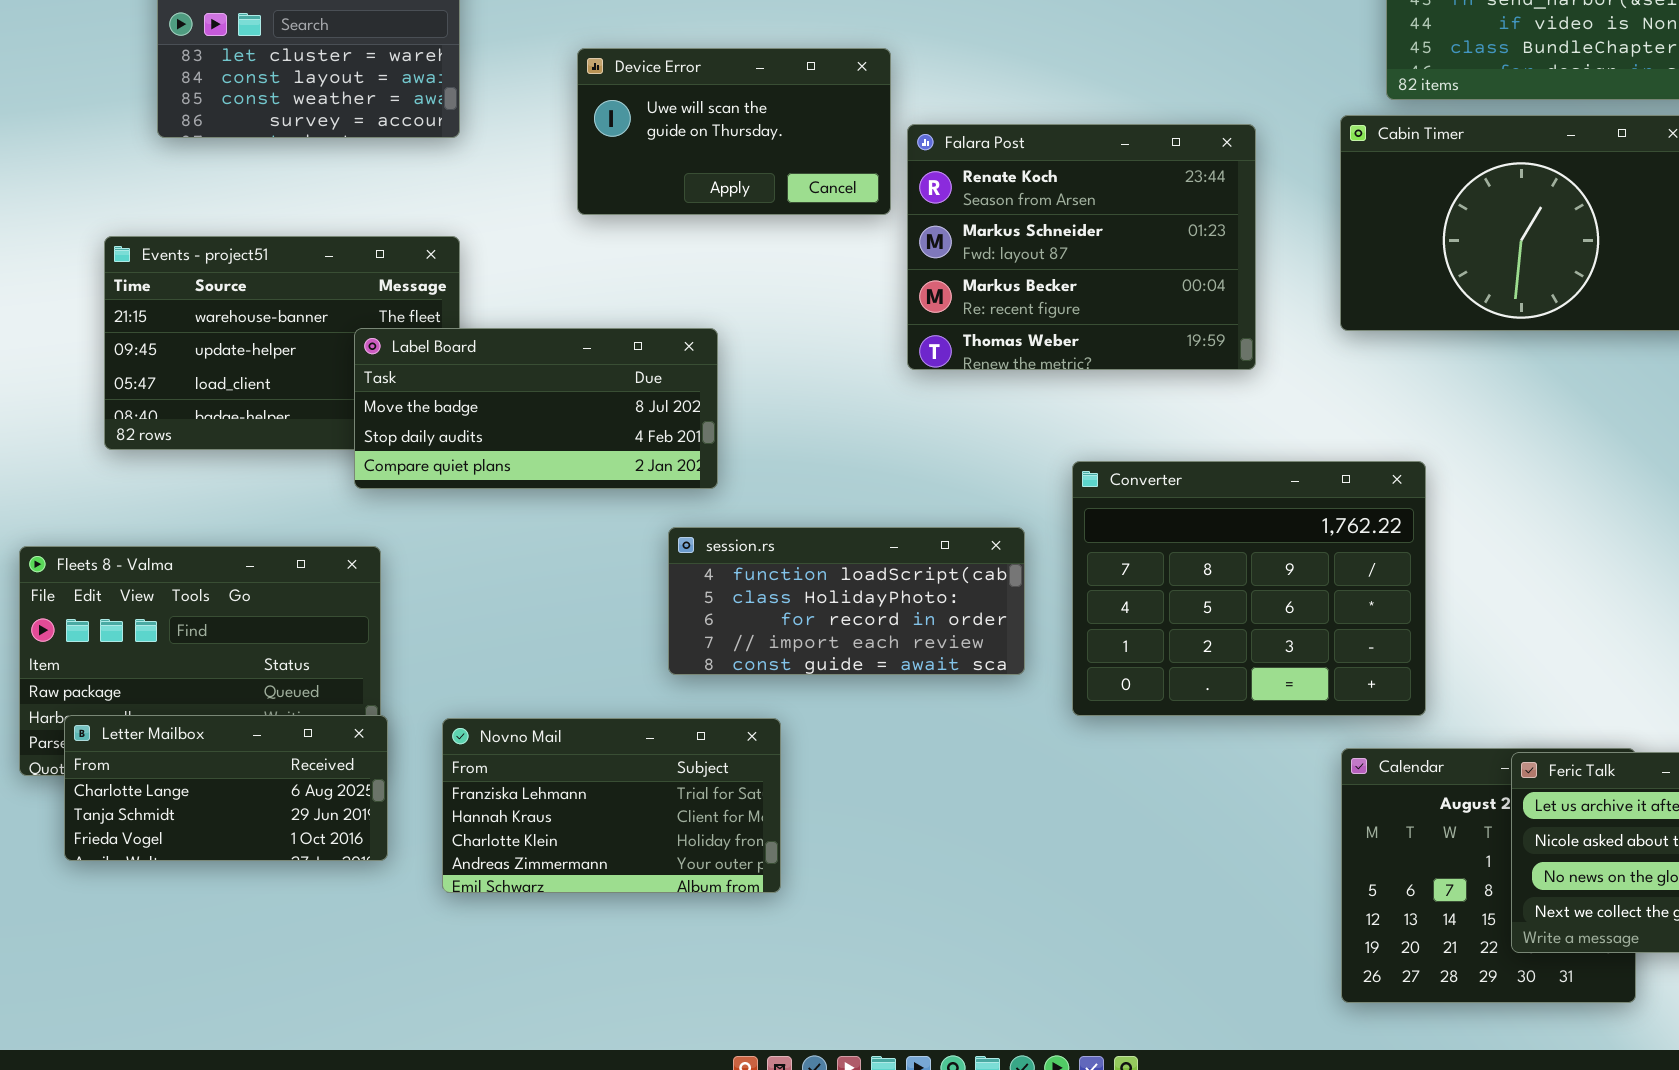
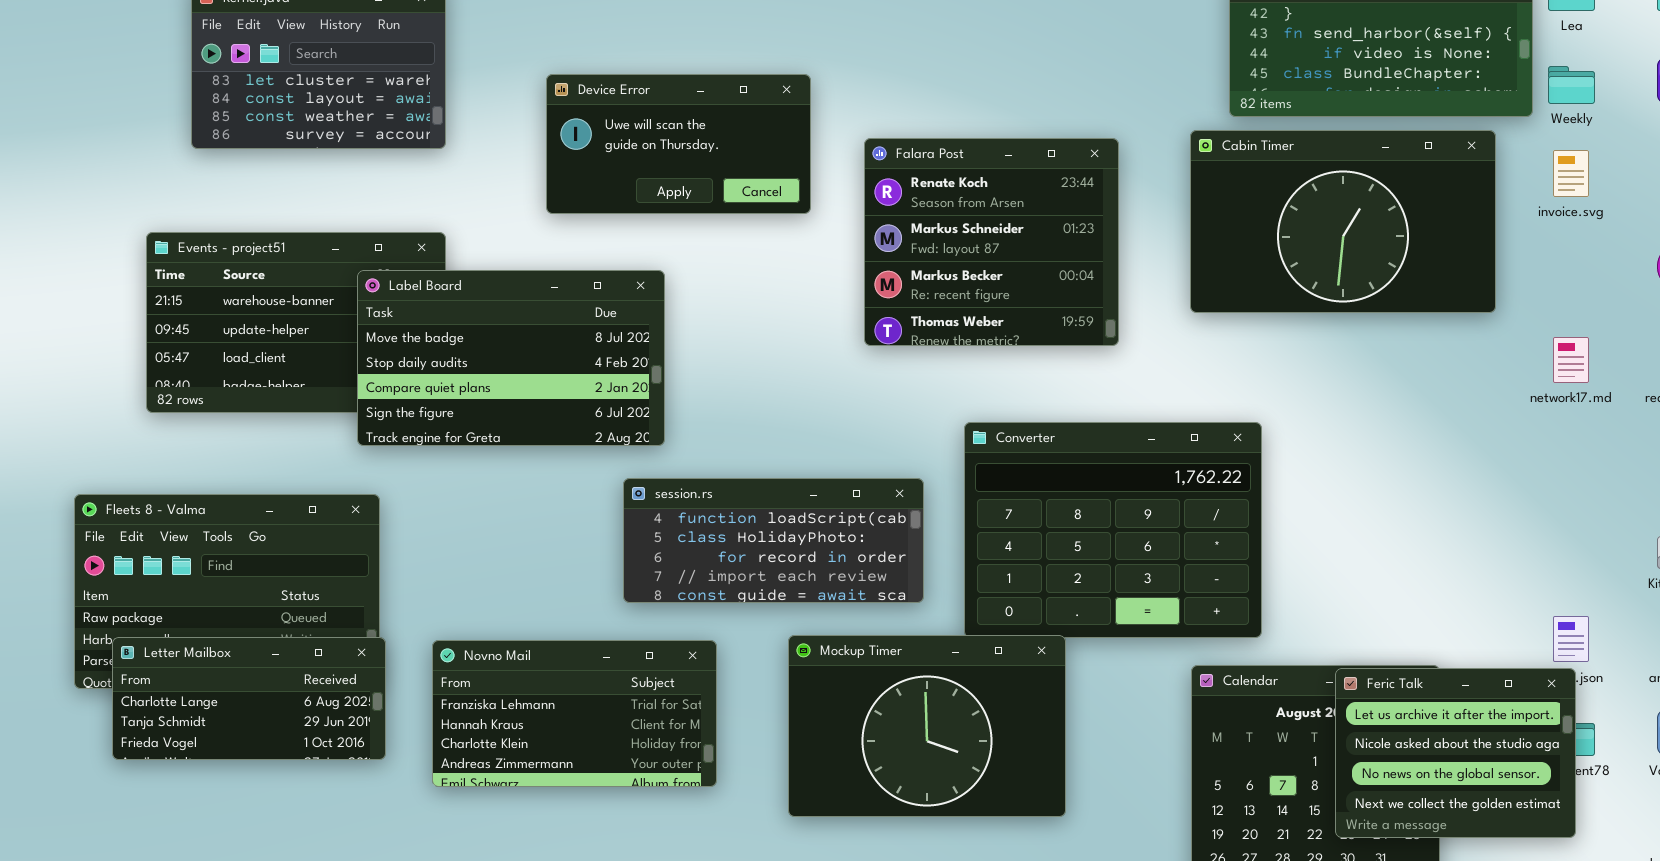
Falara Post: [907,124,1256,370] -> [864,138,1119,346], resized
Label Board: [354,328,718,489] -> [357,270,665,446], resized
Mockup Timer: none -> [788,635,1066,817], opened

